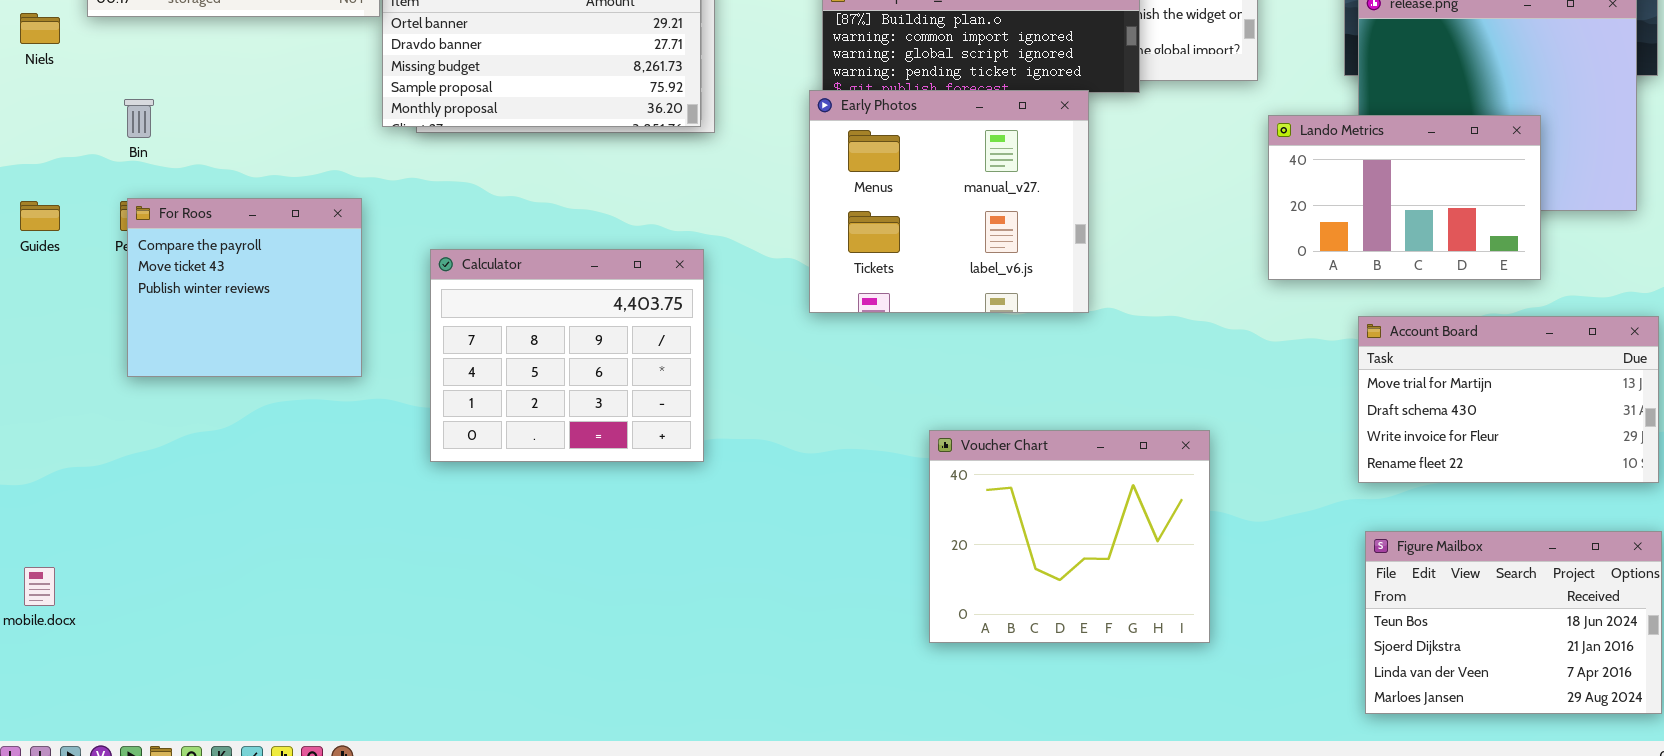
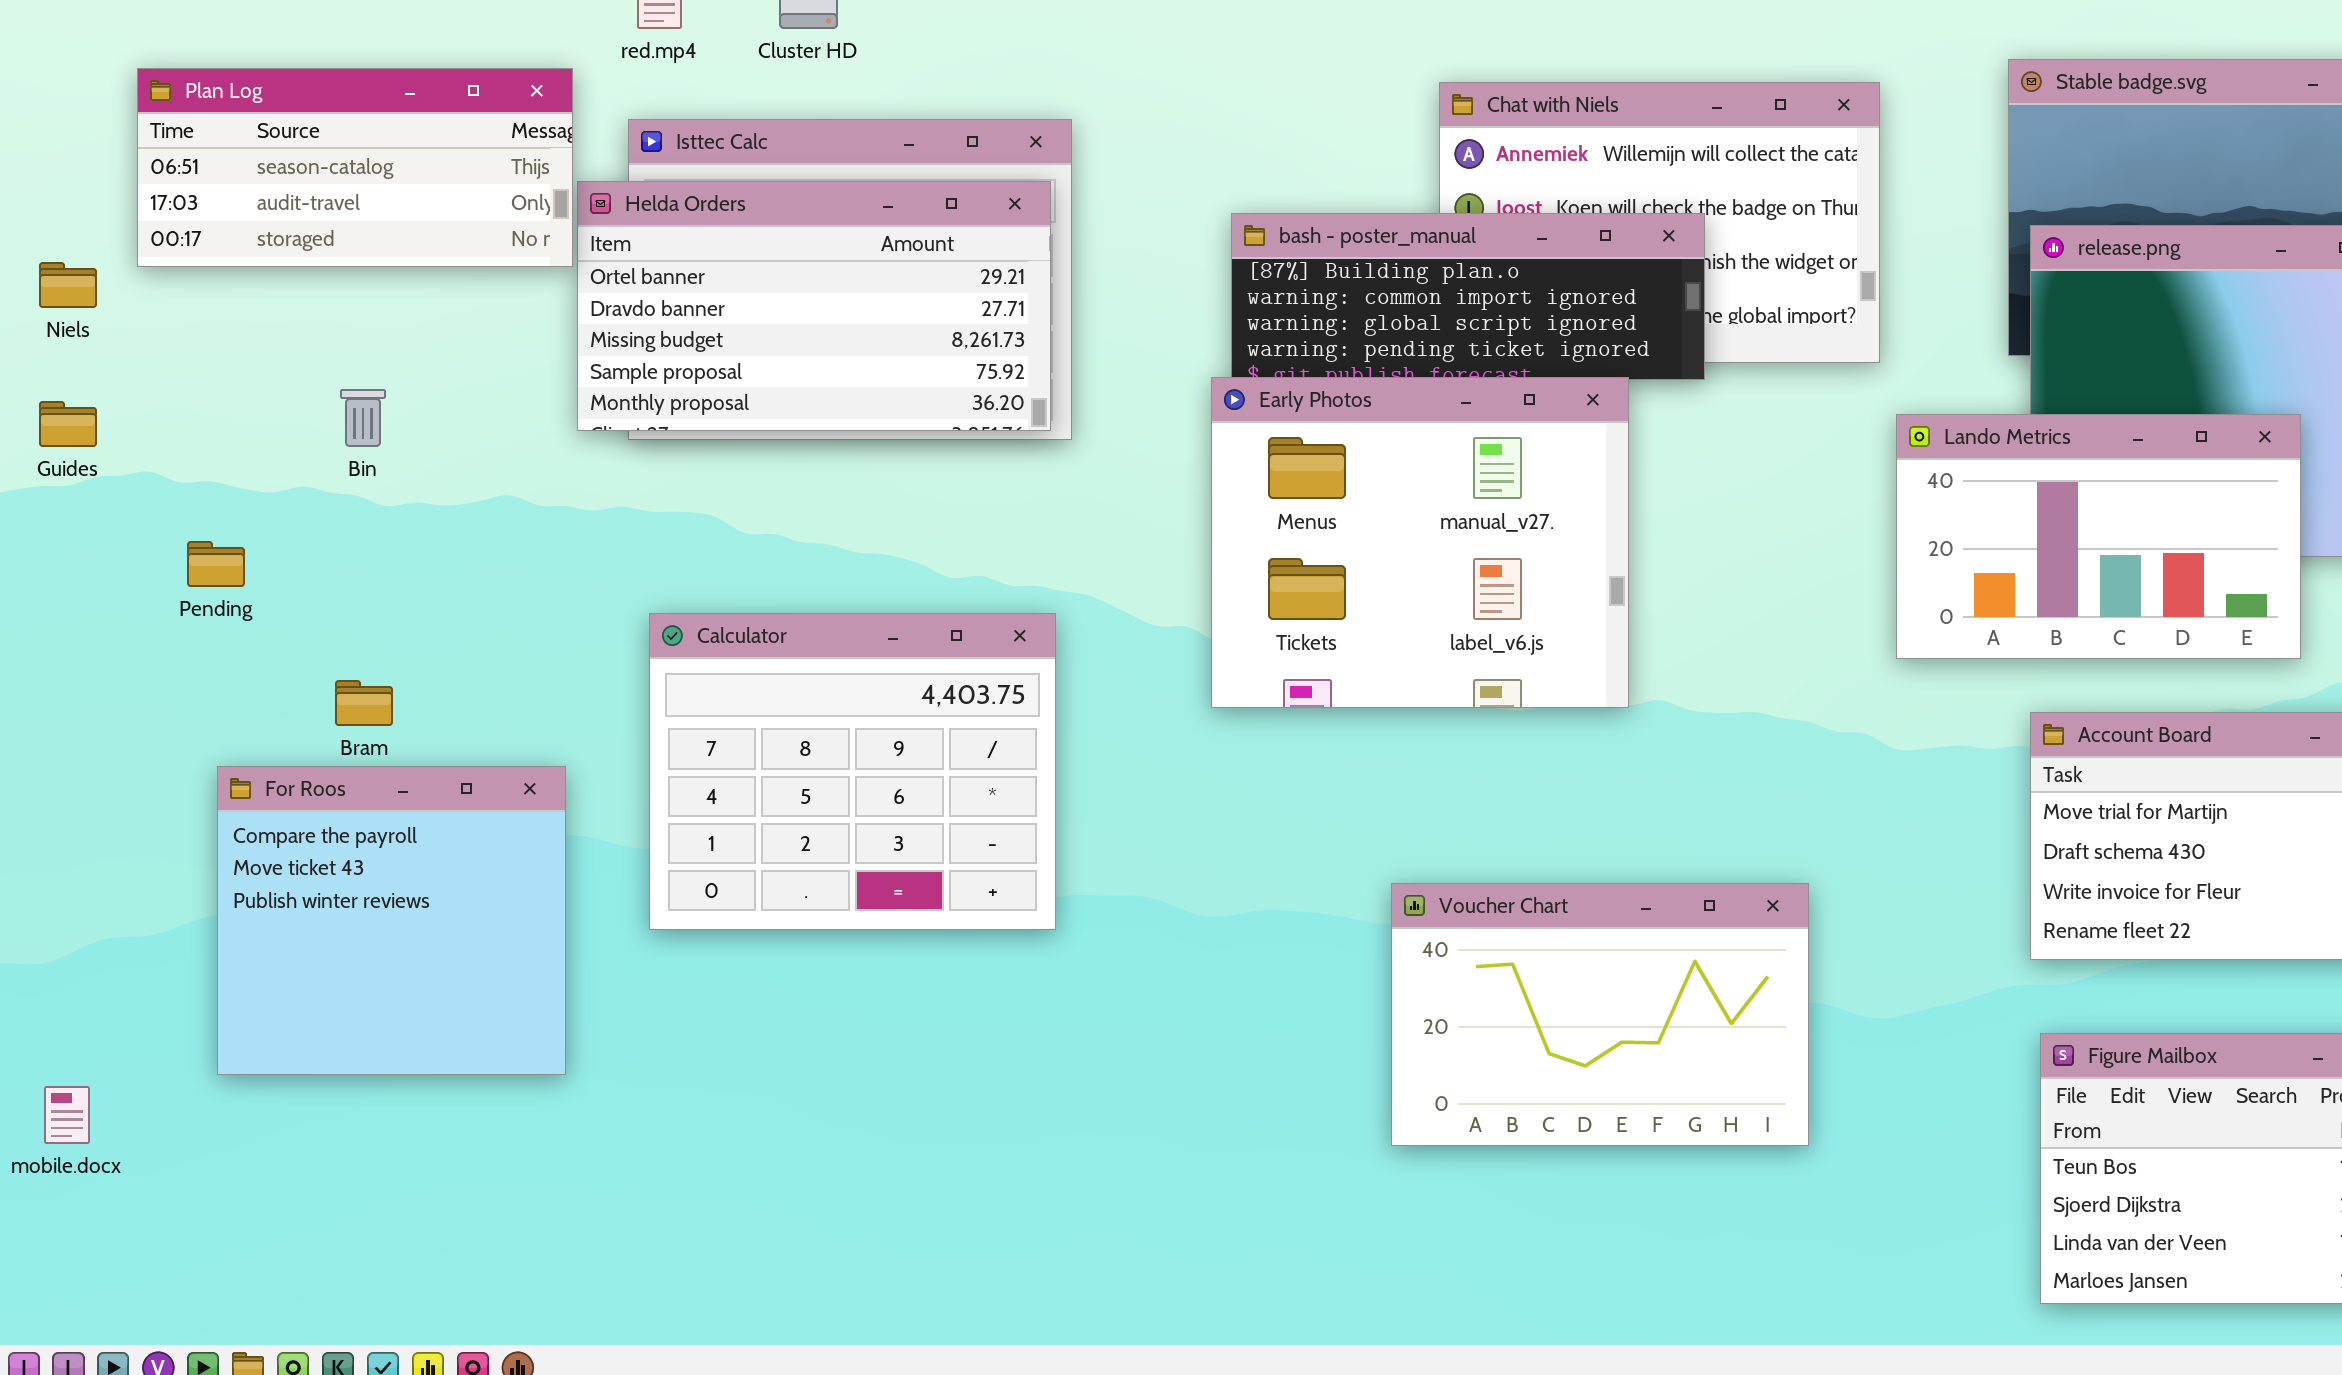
Bin: [124,99,154,138] -> [340,389,386,447], moved
For Roos: [127,198,362,377] -> [217,766,566,1075], moved, resized
Guides: [20,201,60,231] -> [39,401,97,447], moved
Voucher Chart: [929,430,1210,643] -> [1391,883,1809,1146], resized

